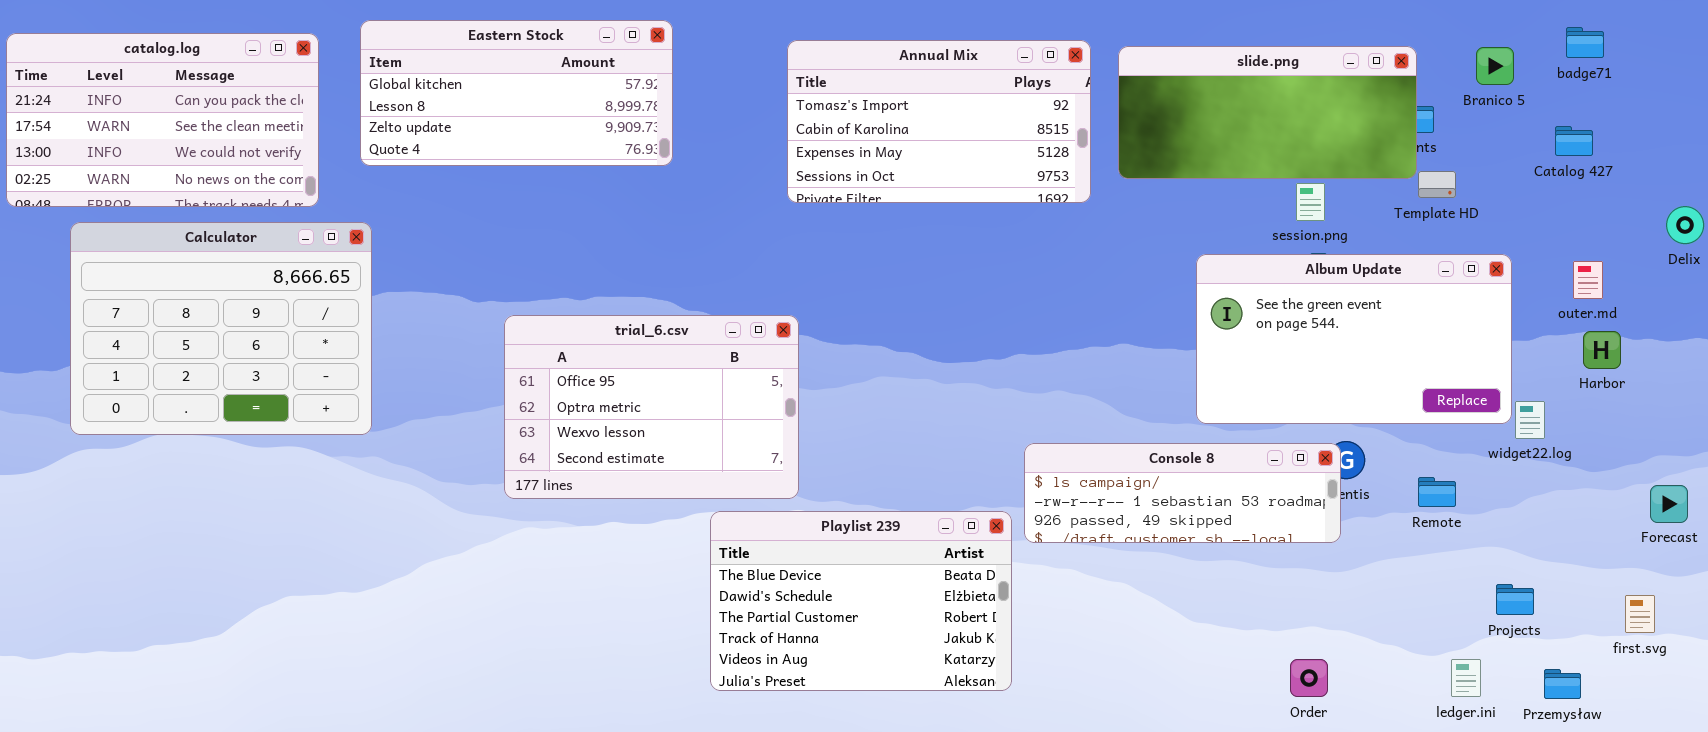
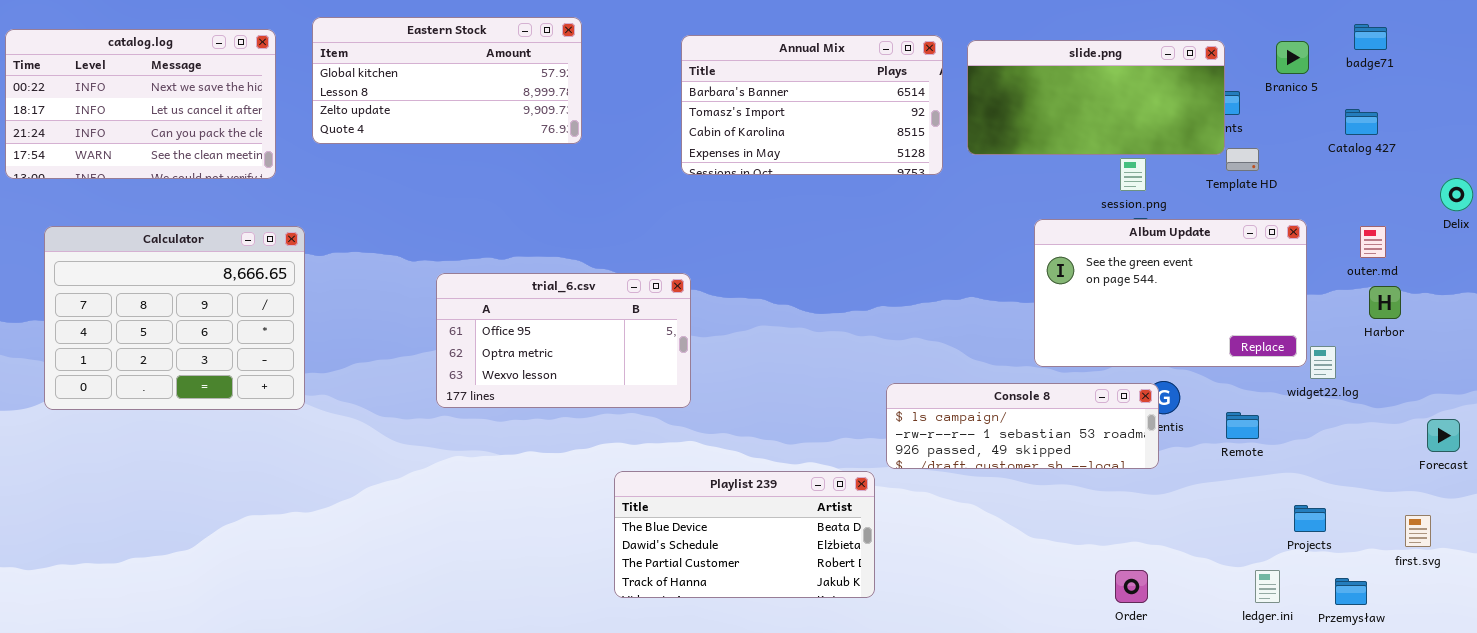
catalog.log: [6,33,319,207] -> [5,29,276,179], scrolled up 2 rows
Annual Mix: [787,40,1091,203] -> [681,35,943,175], scrolled up 1 row
Calculator: [70,222,372,435] -> [44,226,305,410], moved
trial_6.csv: [504,315,799,499] -> [436,273,691,408], resized
Playlist 239: [710,511,1012,691] -> [614,471,875,598], resized

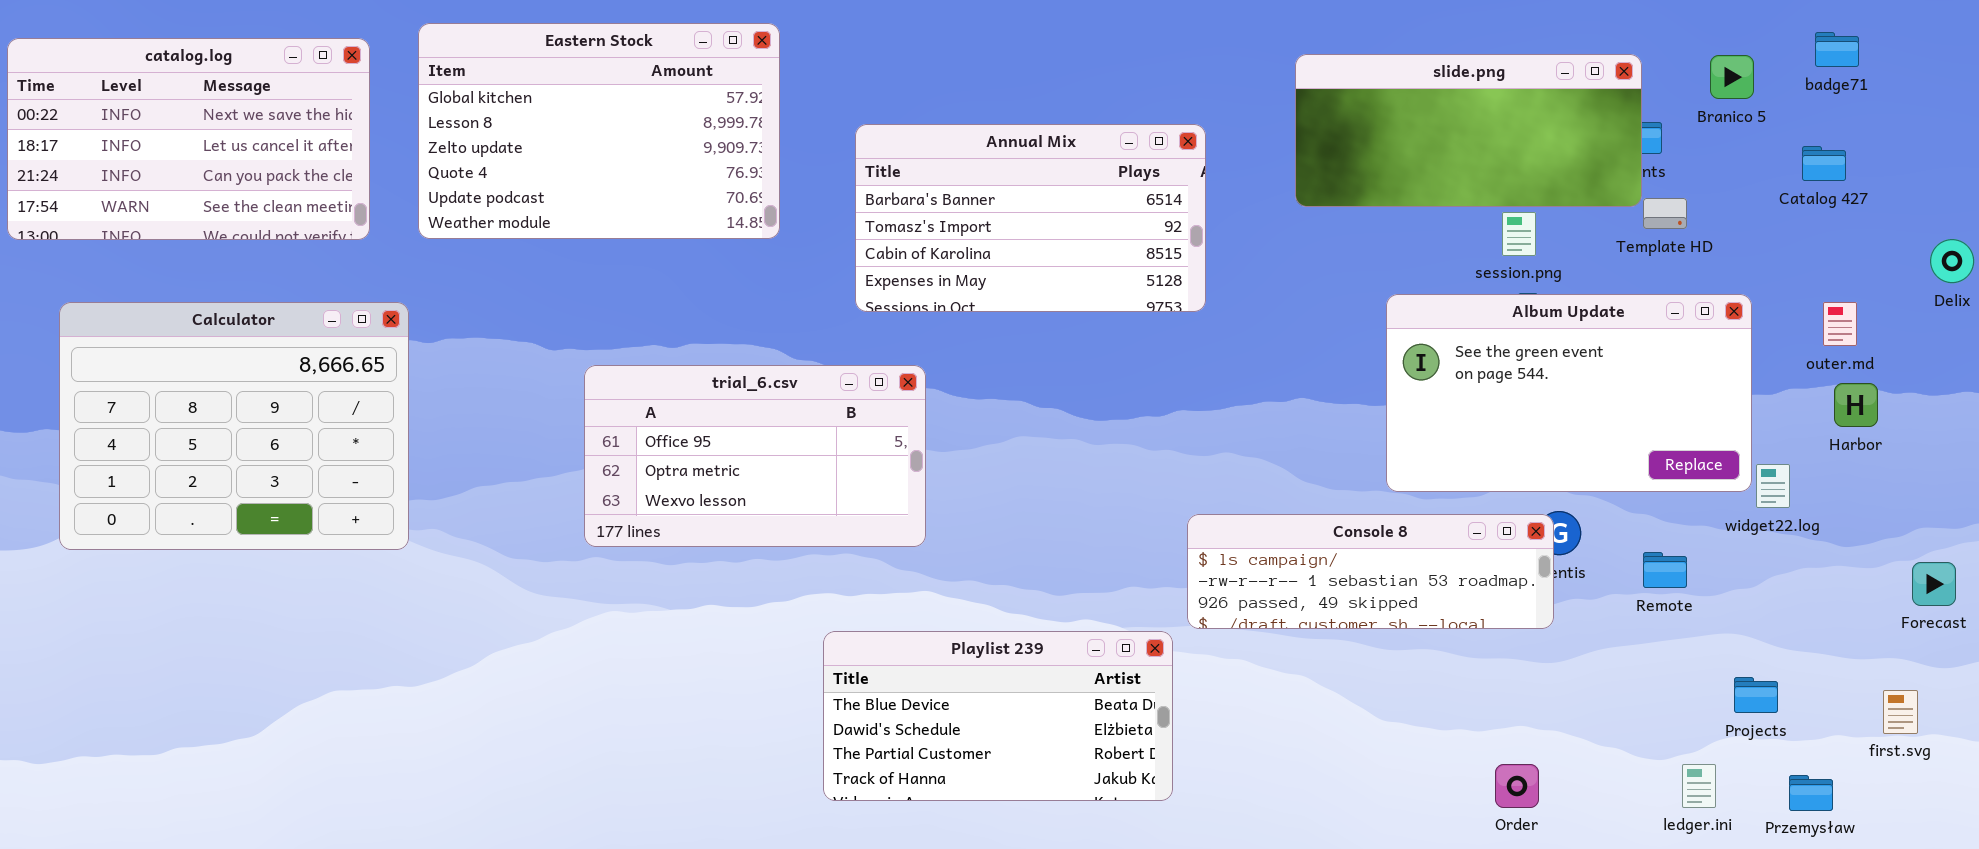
Eastern Stock: [312,17,582,144] -> [418,23,780,239], resized
Annual Mix: [681,35,943,175] -> [855,124,1206,312], moved

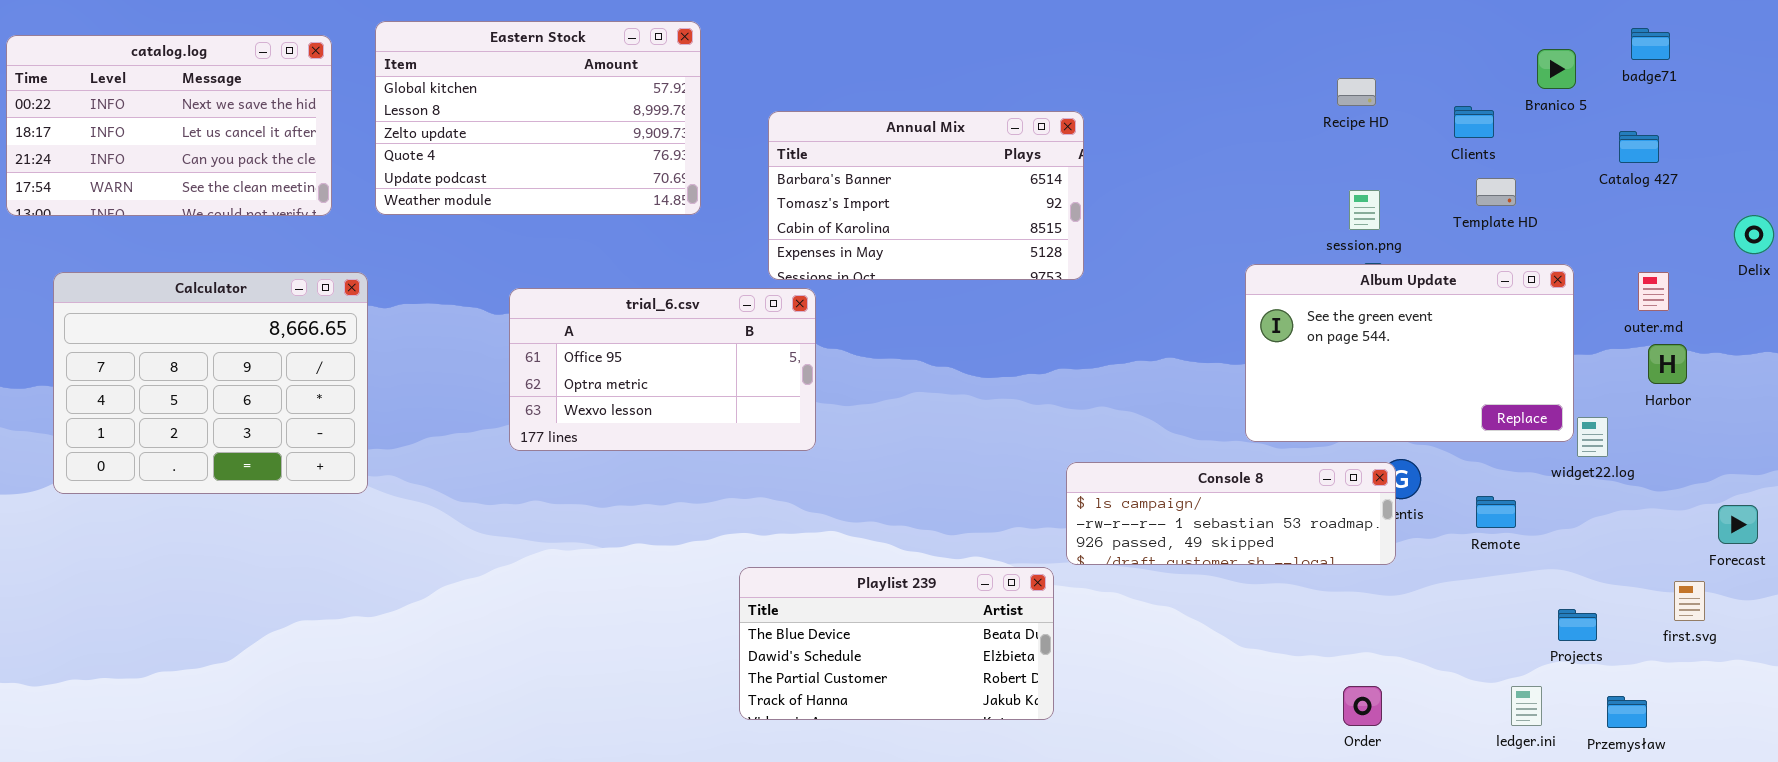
slide.png: [1295,54,1642,207] -> none, closed
trial_6.csv: [584,365,926,547] -> [509,288,816,451], moved
first.svg: [1883,690,1918,734] -> [1674,581,1705,621], moved

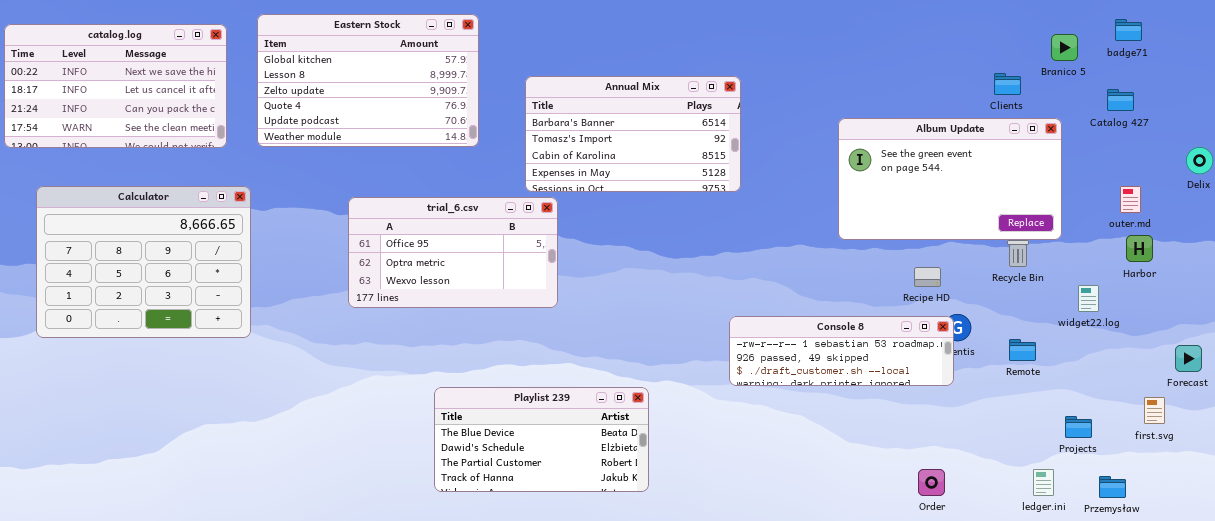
Recipe HD: [1337,78,1376,106] -> [914,267,941,287], moved
Album Update: [1245,264,1574,442] -> [838,118,1062,240], moved
Console 8: [1066,462,1396,565] -> [729,316,954,386], scrolled down 1 row
Playlist 239: [739,567,1054,720] -> [434,387,649,492], moved

